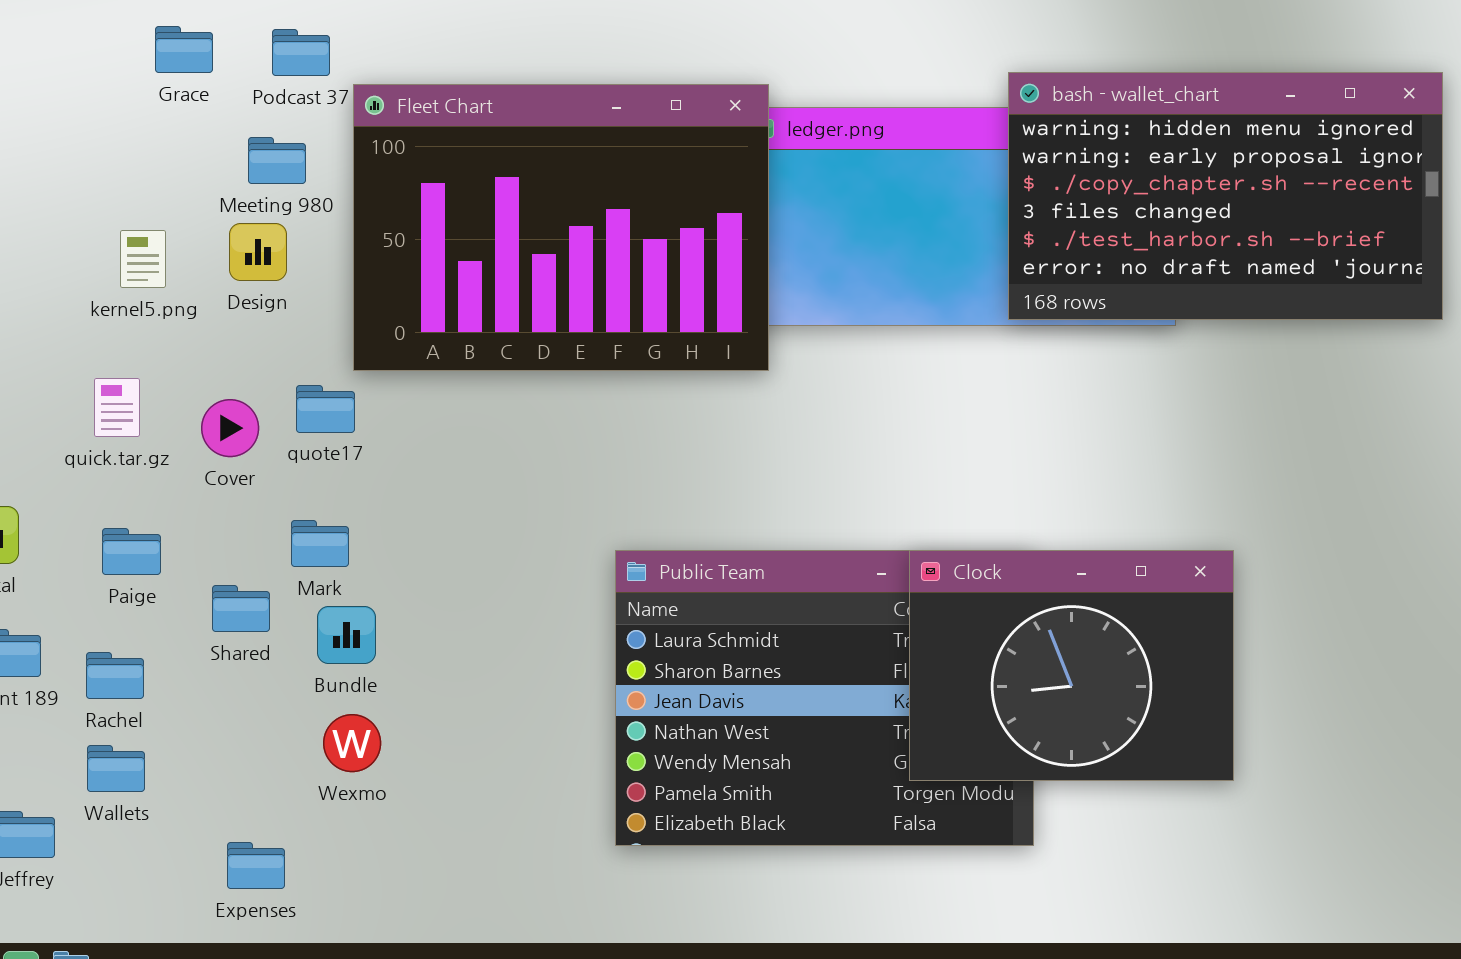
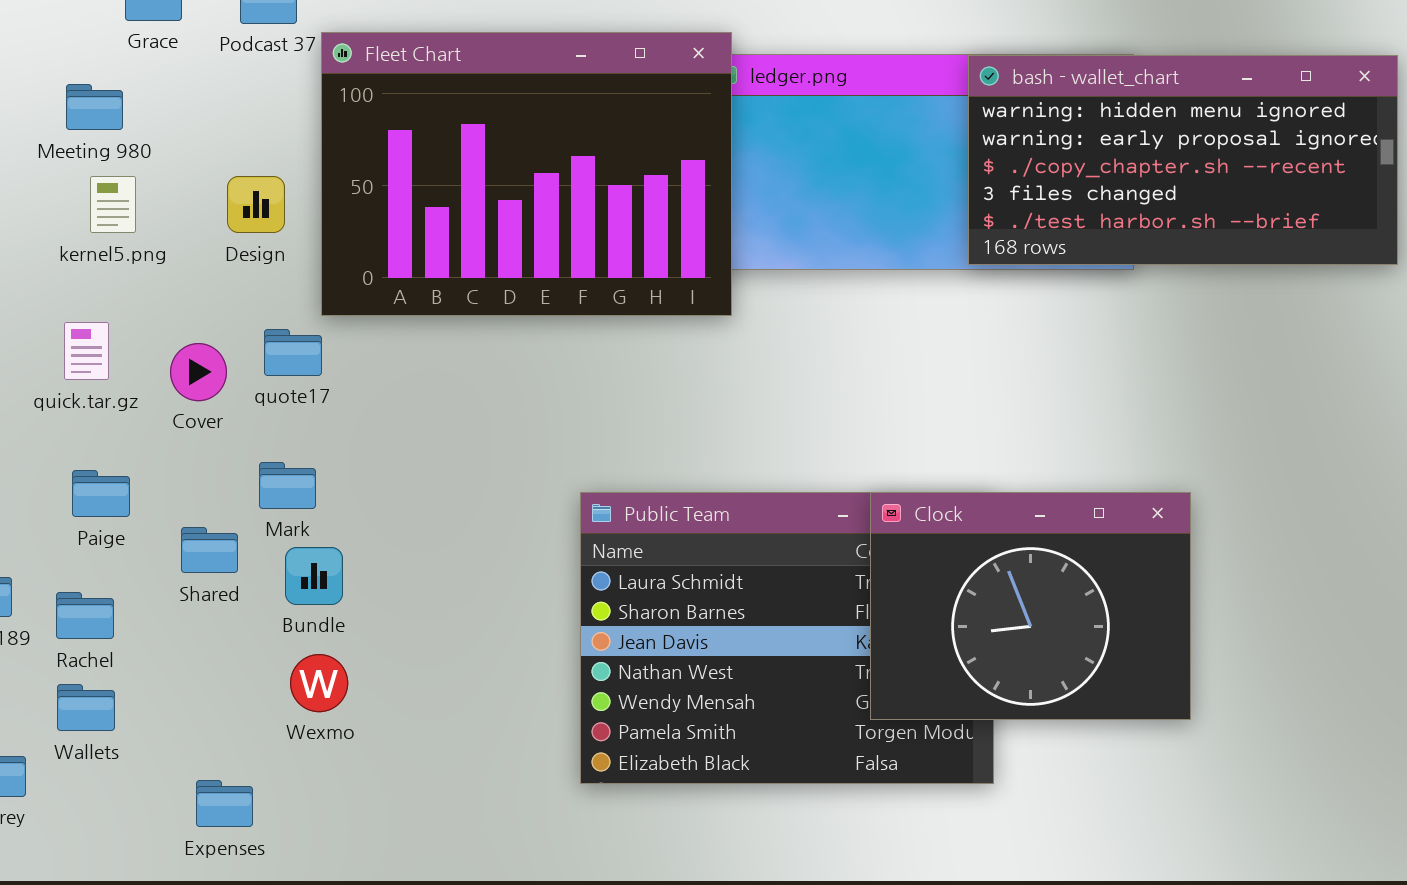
bash - wallet_chart: [1008,72,1443,320] -> [968,55,1398,265], resized
Meeting 980: [248,137,306,184] -> [66,84,123,130], moved
Design: [229,223,287,281] -> [227,176,285,233], moved

